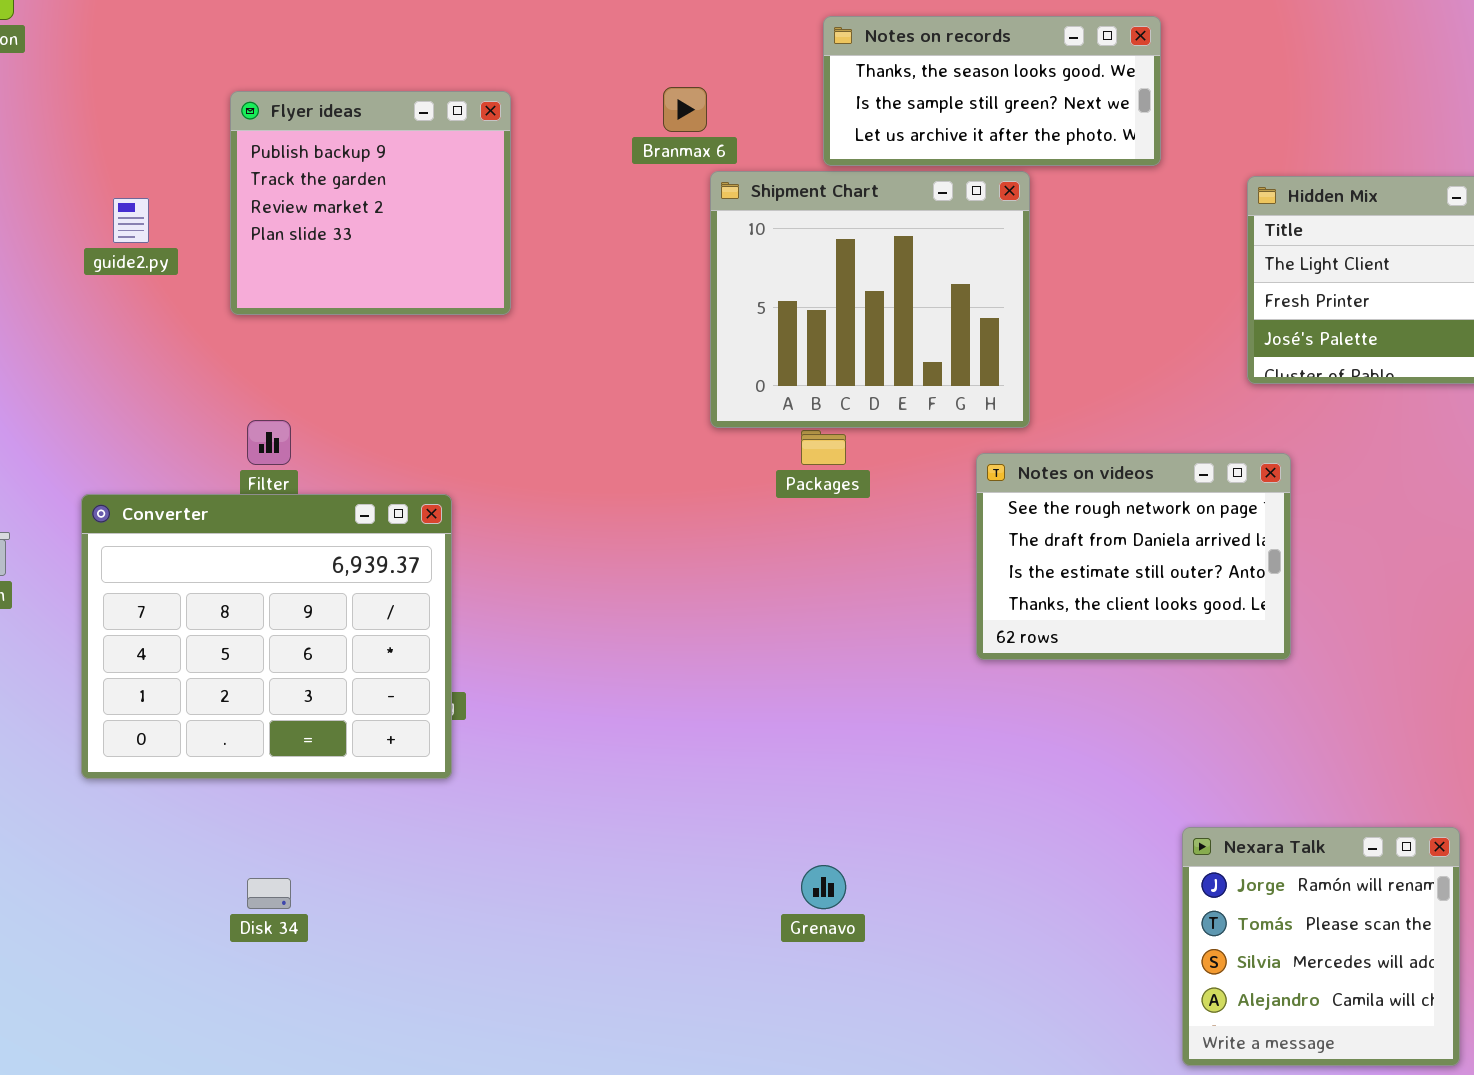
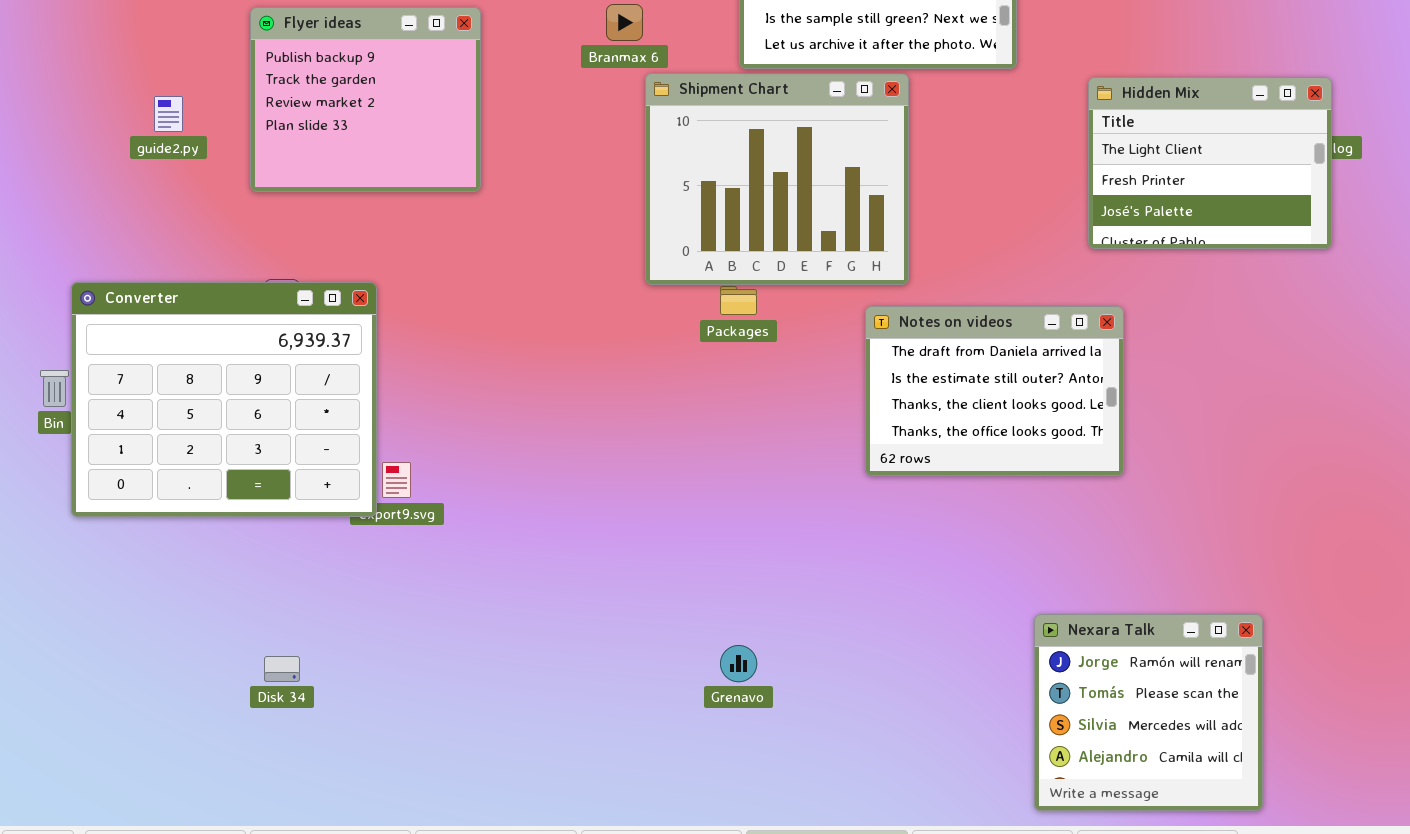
Notes on videos: [976,453,1291,660] -> [865,306,1124,476], scrolled down 1 row
Converter: [81,494,452,779] -> [71,282,377,517], moved

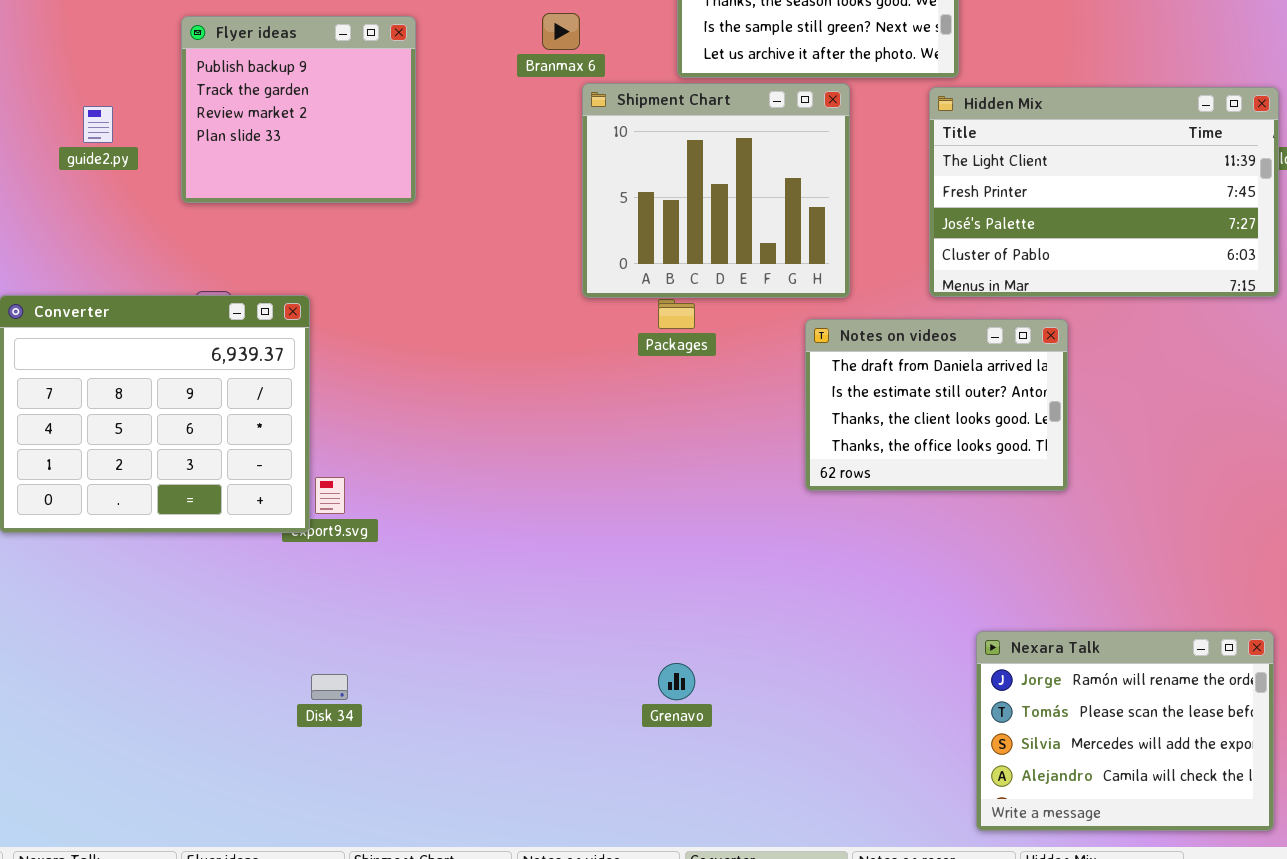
Hidden Mix: [1088,77,1332,249] -> [929,87,1279,297], resized
Nexara Talk: [1034,614,1263,811] -> [976,631,1274,831], resized
Disk 34: [264,656,300,682] -> [311,674,348,700], moved

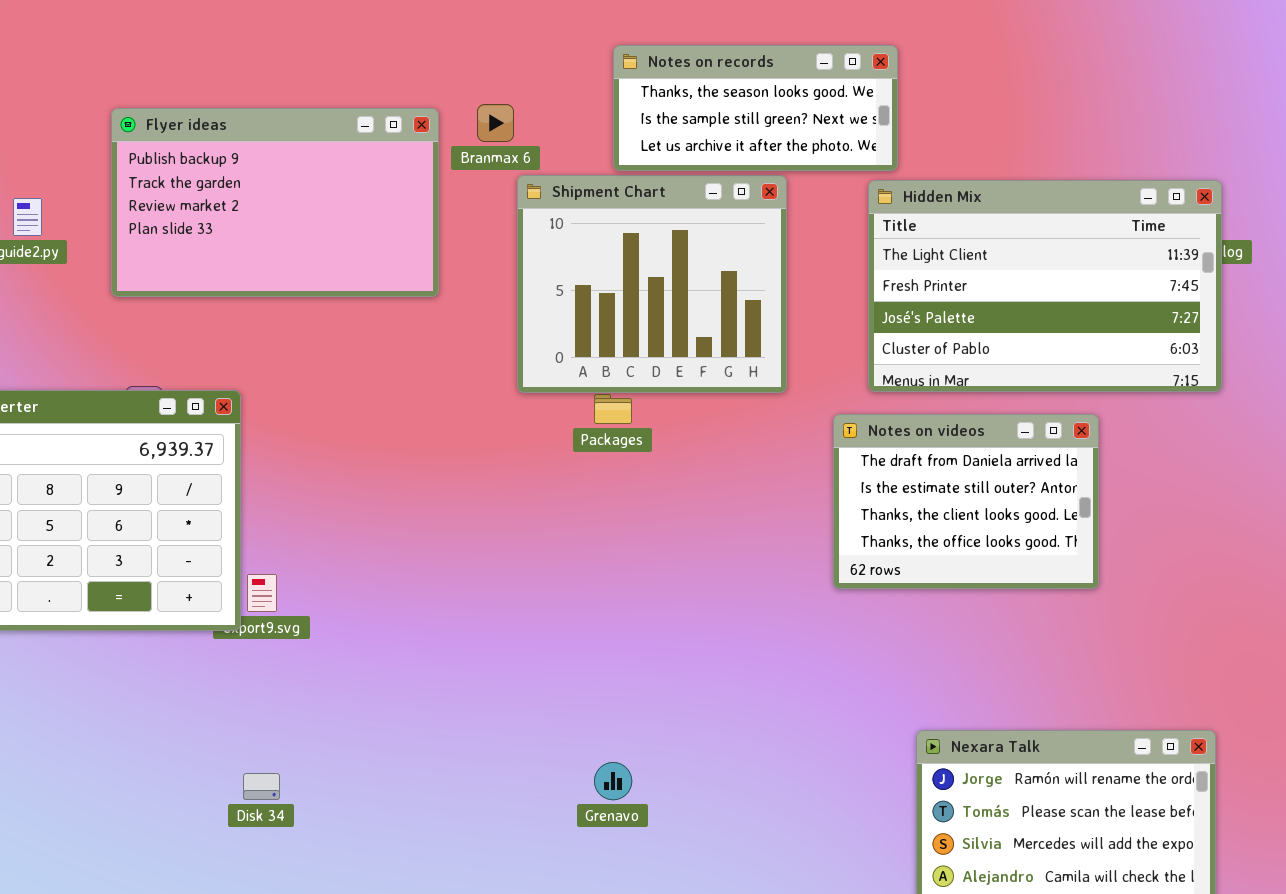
Flyer ideas: [181,16,416,203] -> [111,108,439,297], resized
Notes on videos: [805,319,1068,491] -> [833,414,1099,589], moved

